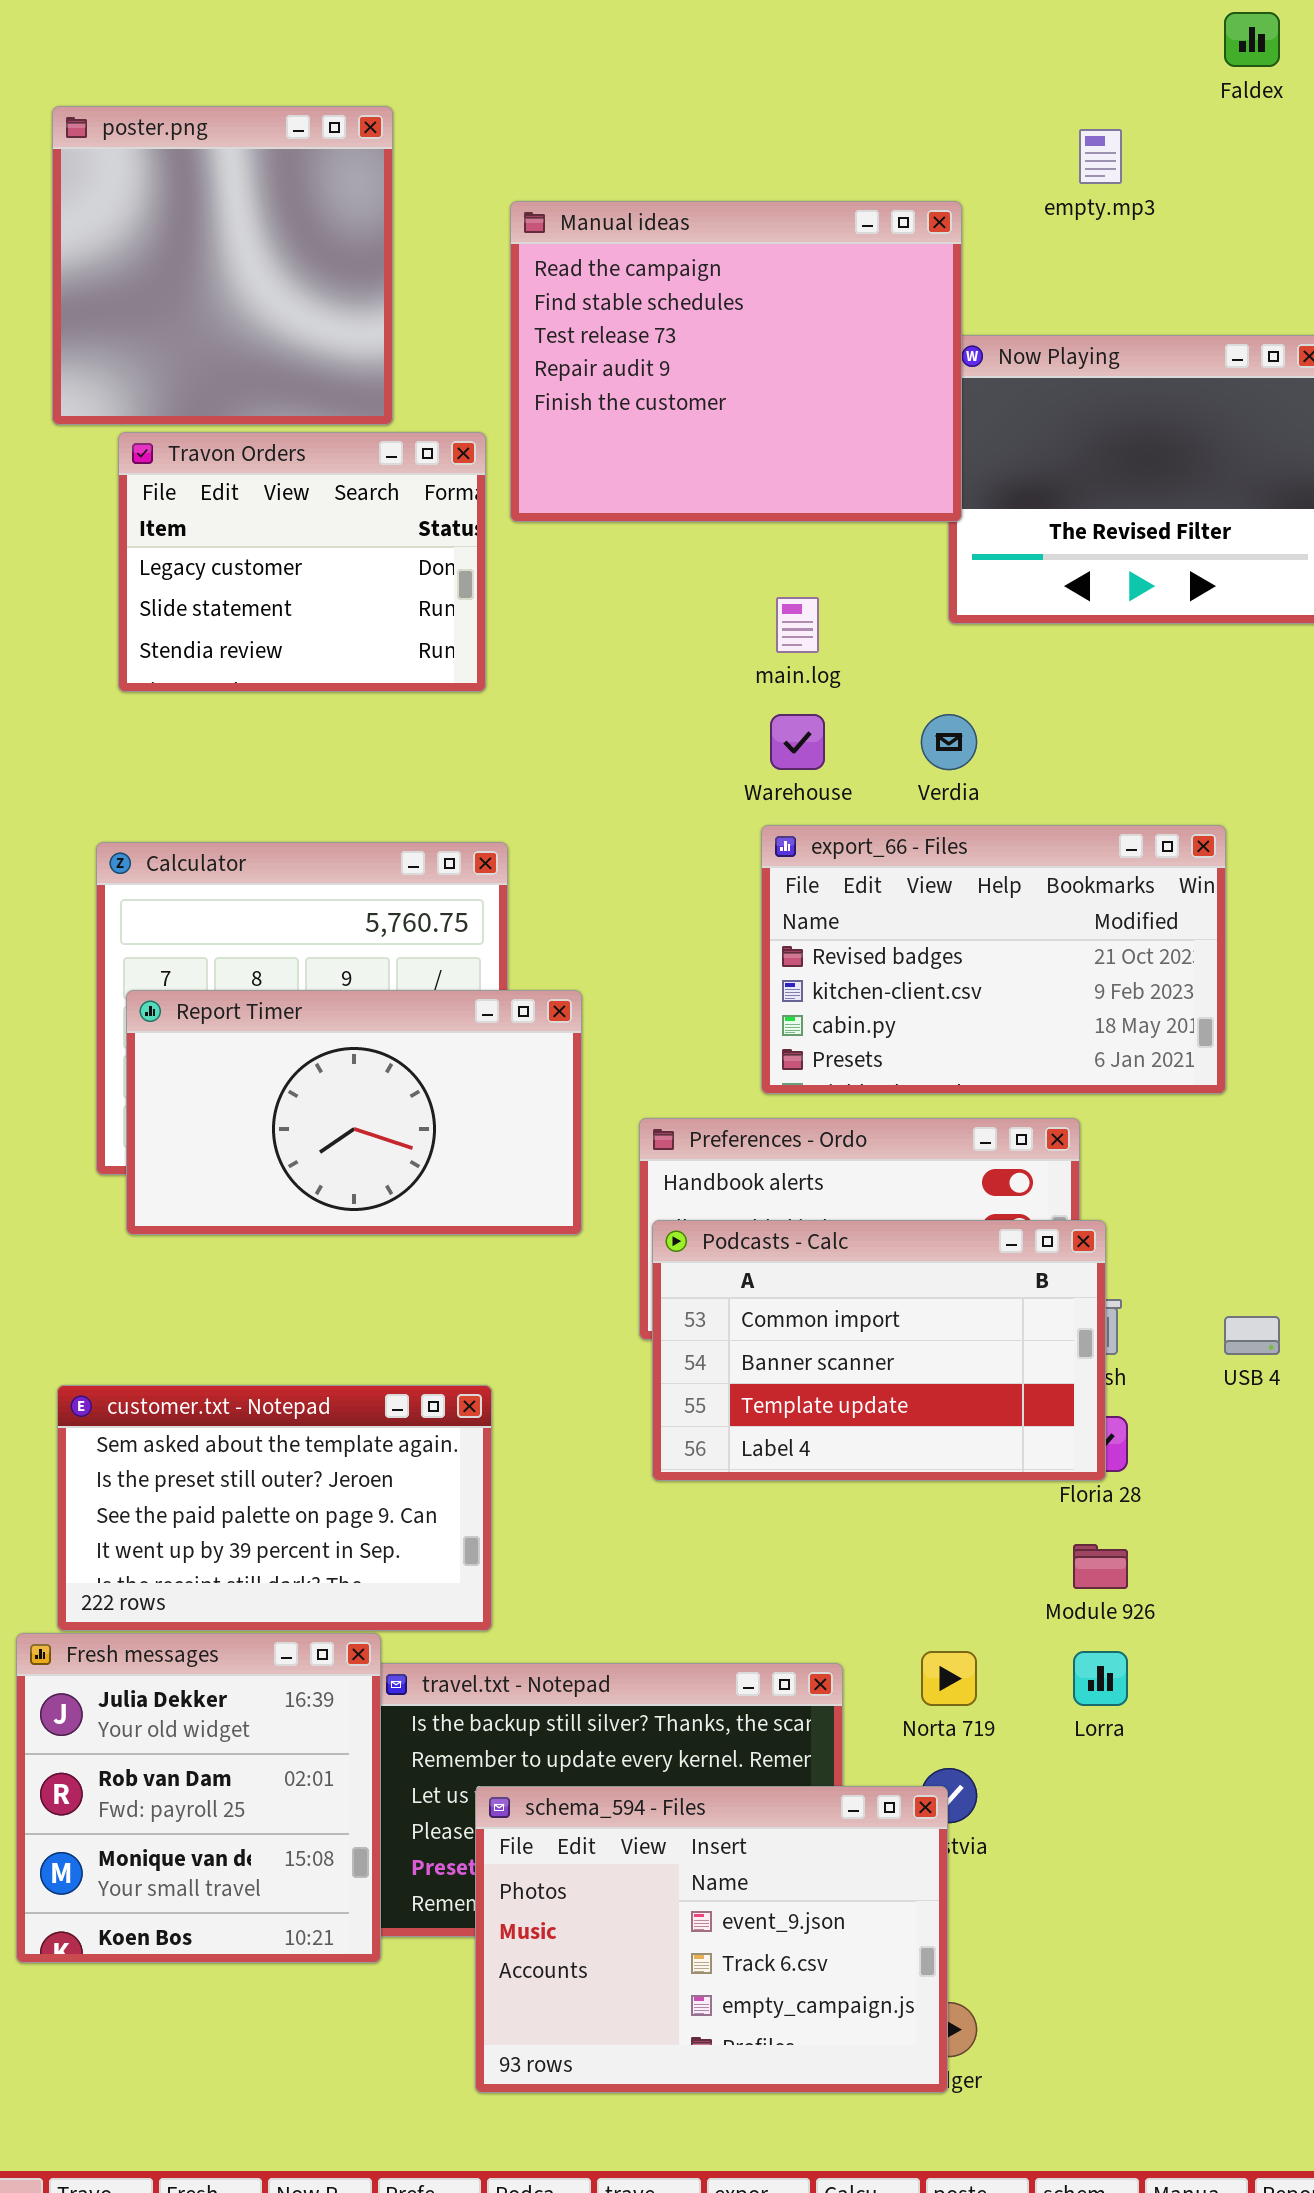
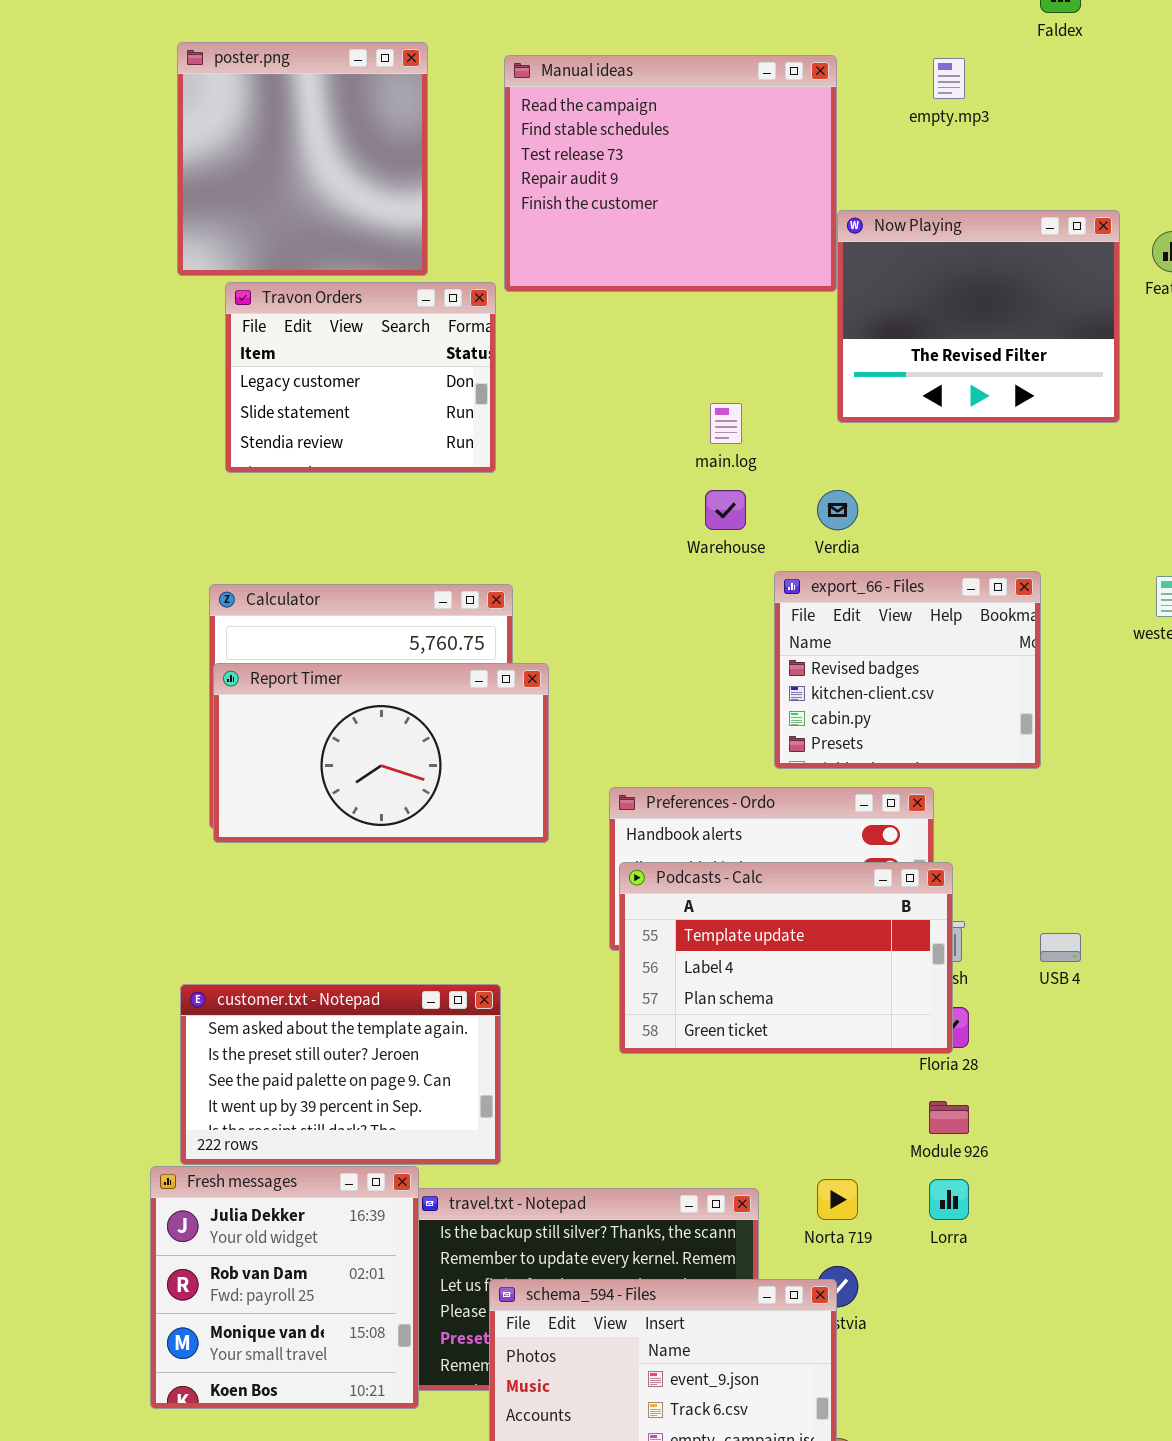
Manual ideas: [510,201,962,522] -> [504,55,837,292], moved
export_66 - Files: [761,825,1226,1094] -> [774,571,1041,769], resized
Report Timer: [126,990,582,1235] -> [213,663,549,843], moved
Podcasts - Calc: [652,1220,1106,1481] -> [619,862,953,1054], scrolled down 2 rows

